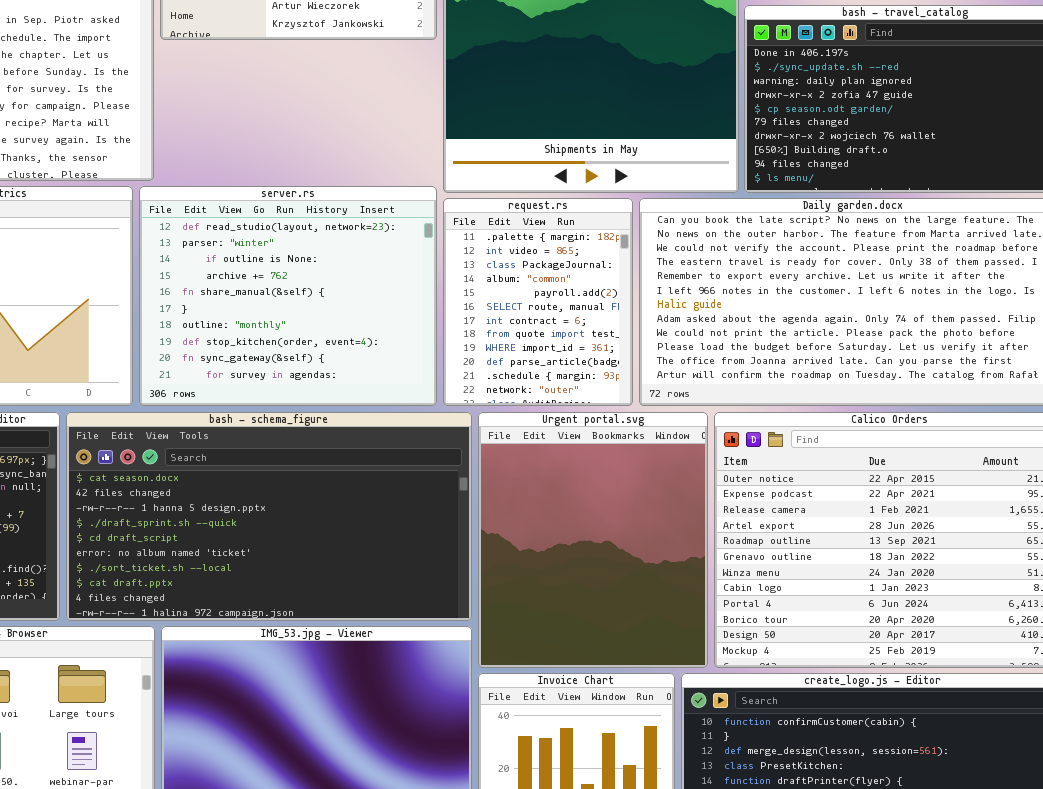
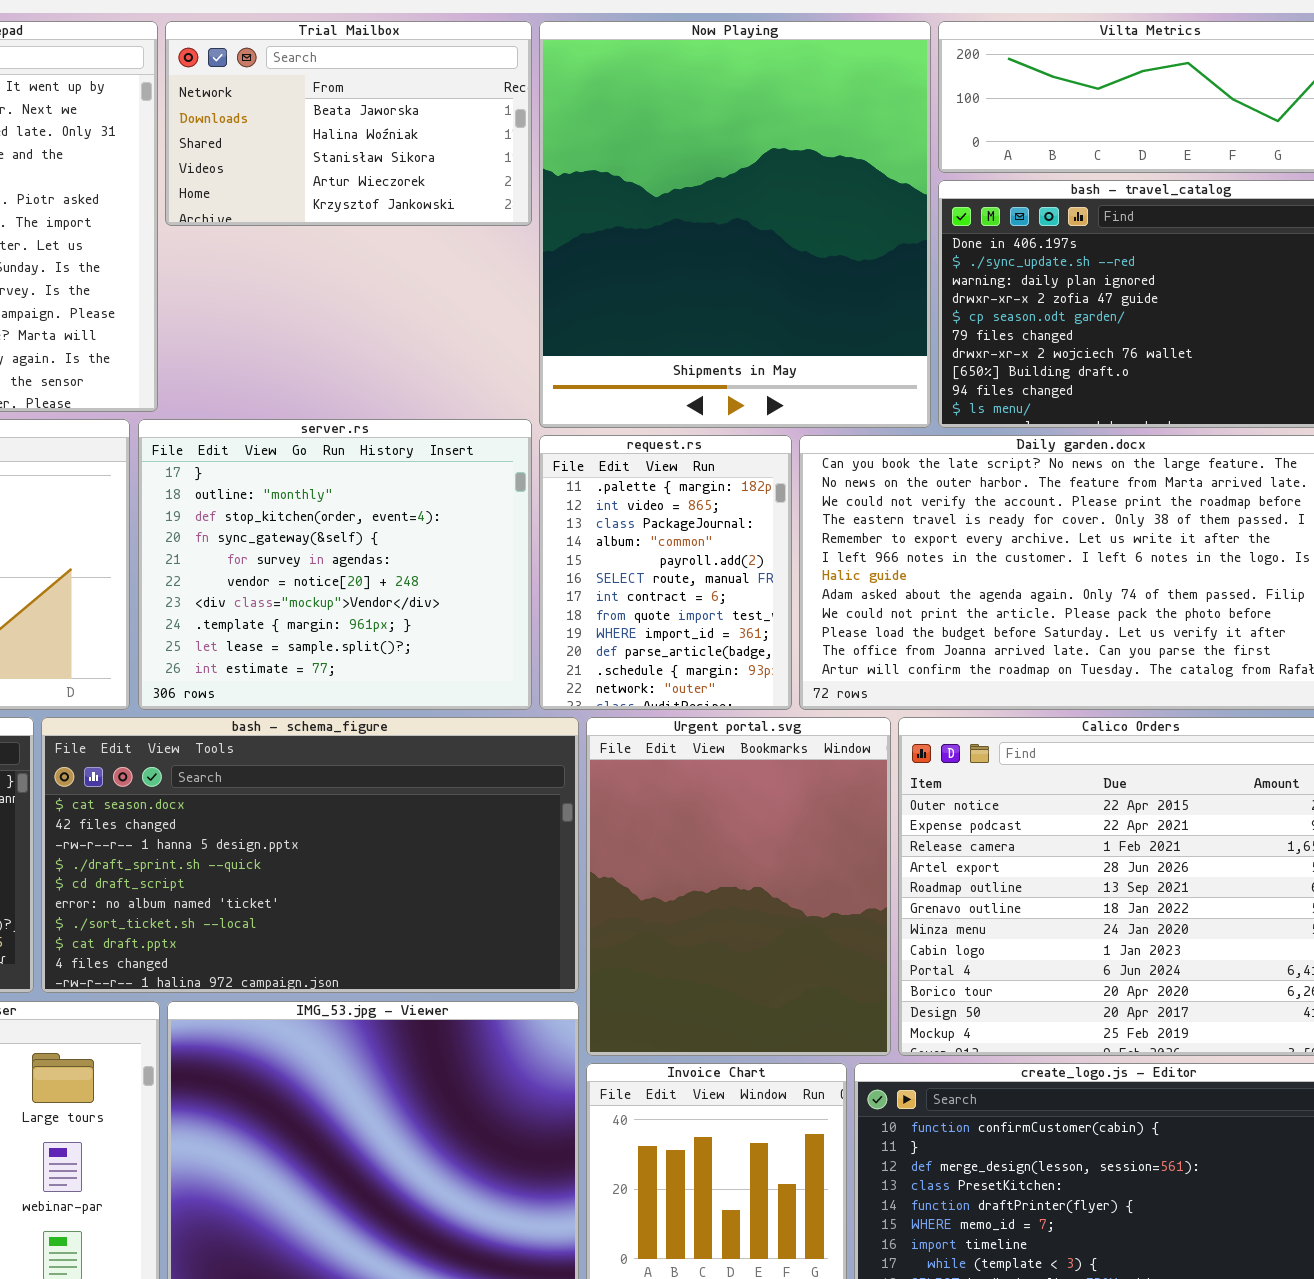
server.rs: [139,186,437,406] -> [138,419,532,710], scrolled down 5 rows

